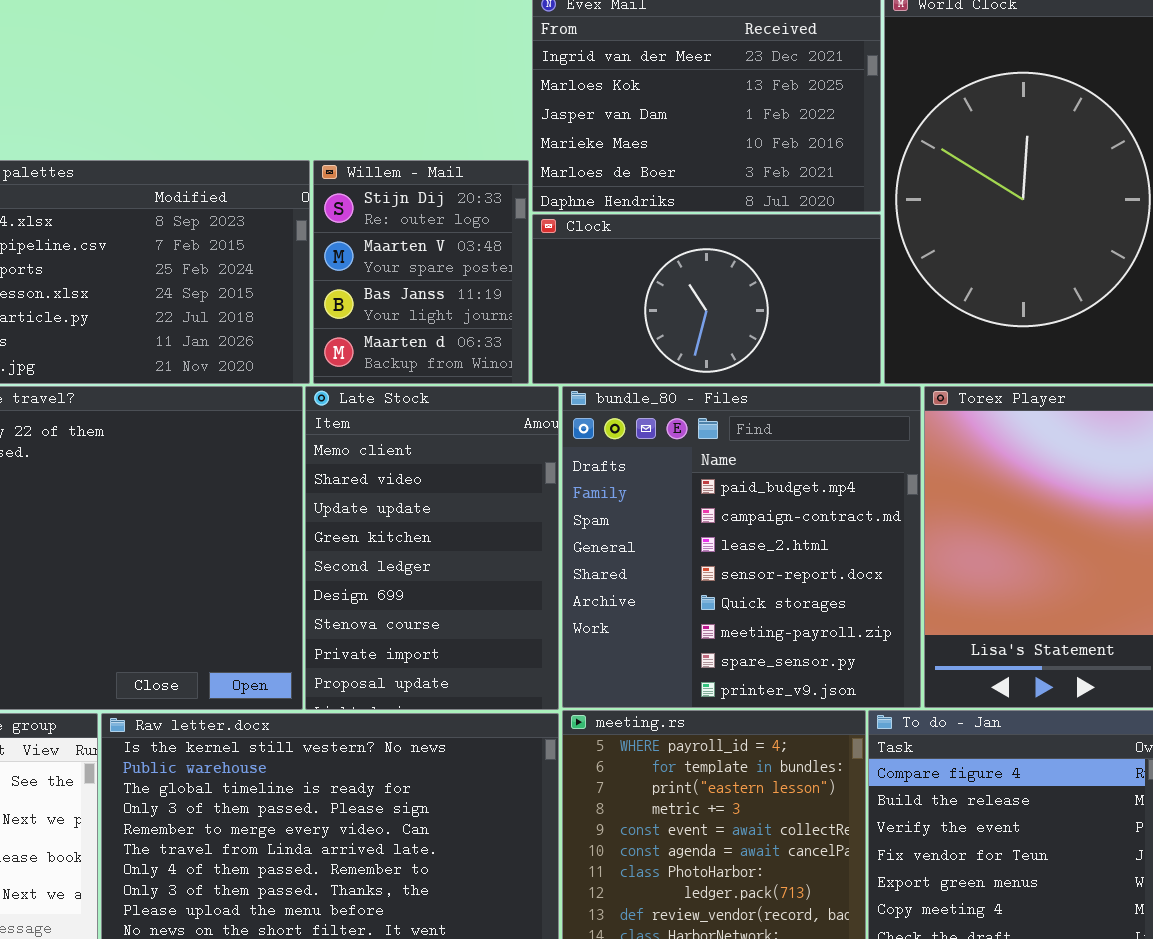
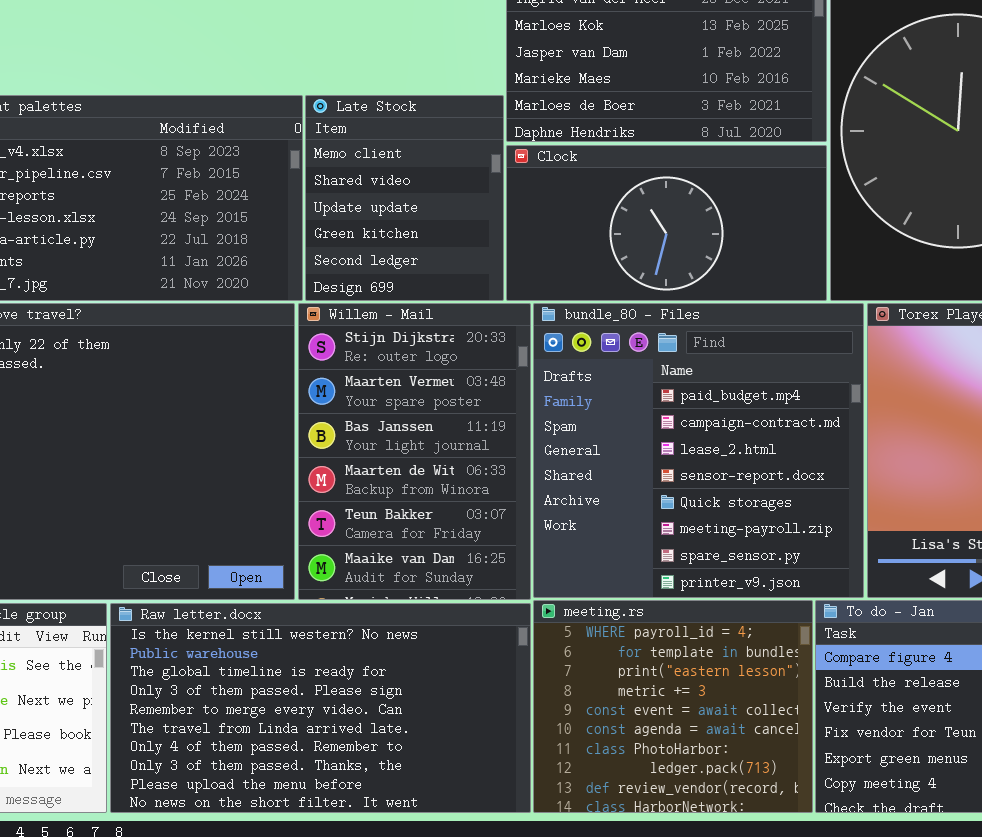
Willem - Mail: [313,160,529,384] -> [298,303,531,600], moved, resized
Late Stock: [305,386,559,710] -> [305,95,504,301], moved, resized

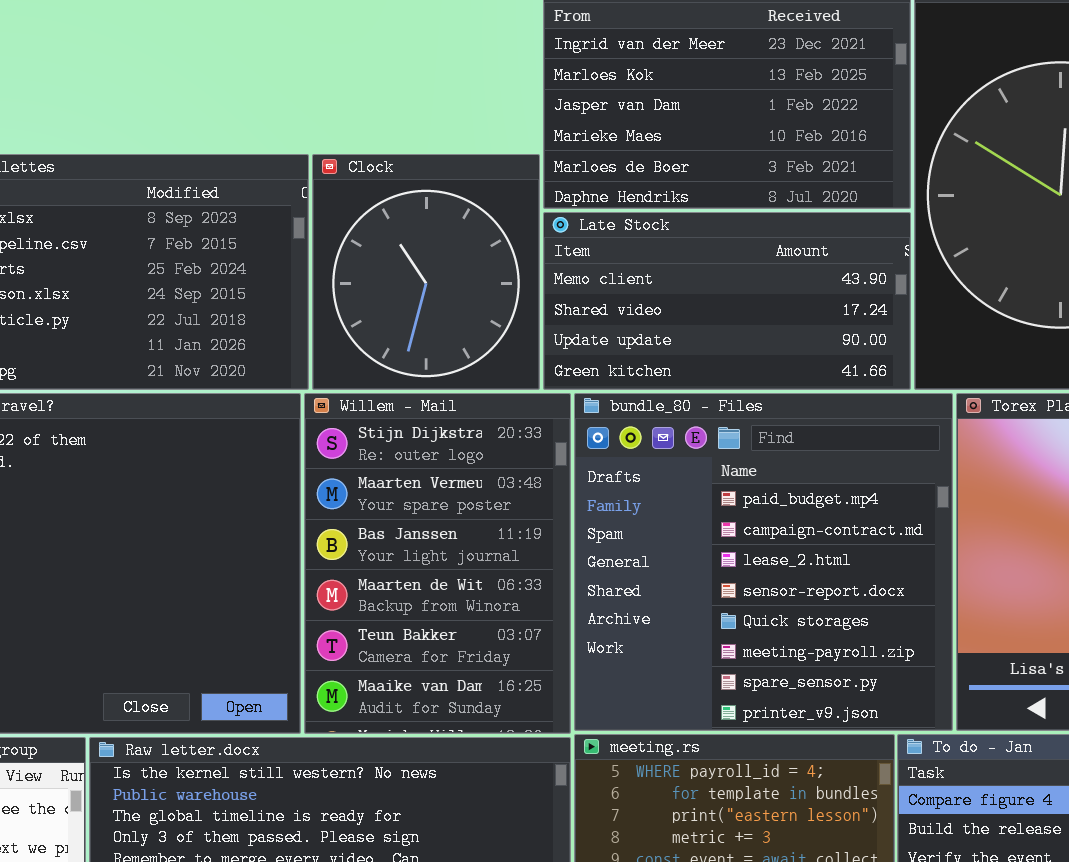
Late Stock: [305,95,504,301] -> [543,212,911,390], moved, resized
Clock: [506,145,827,301] -> [312,154,540,390], moved, resized

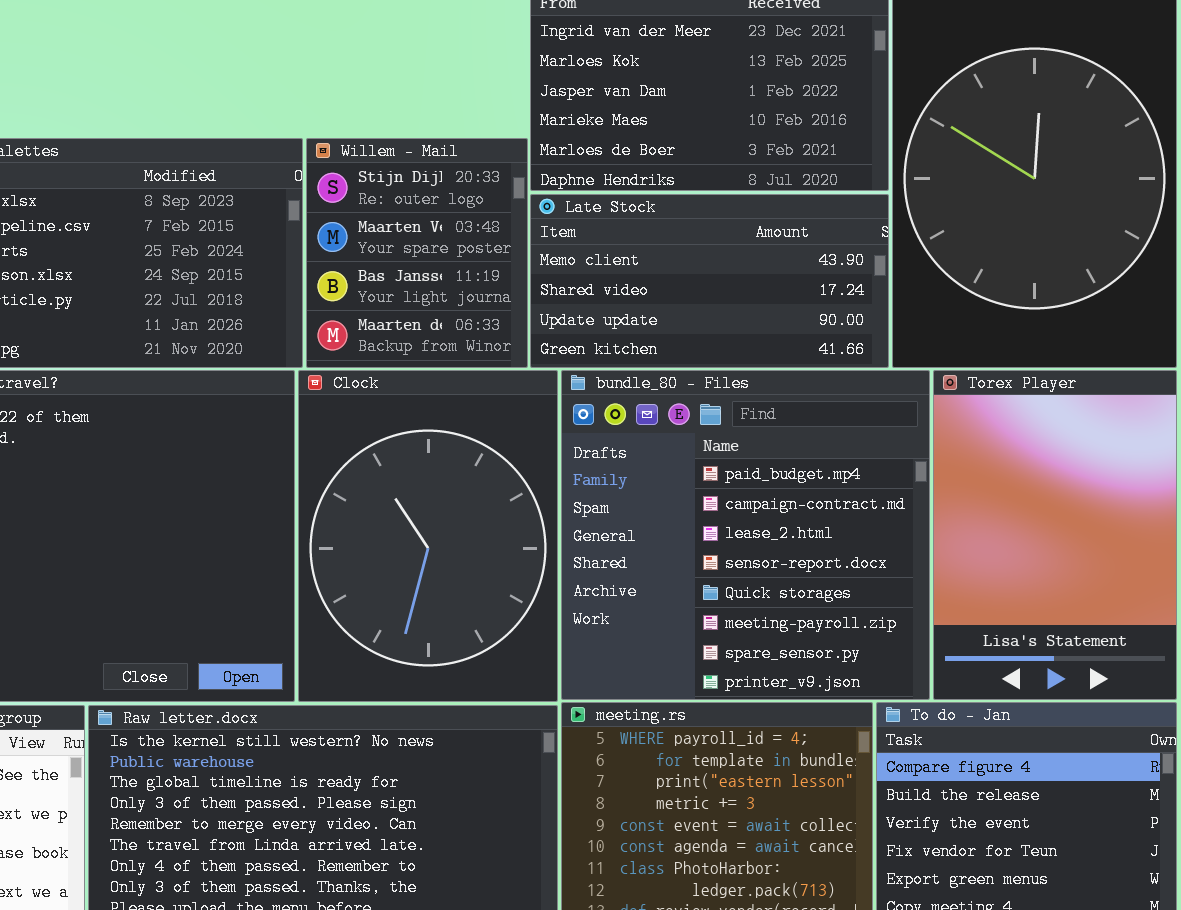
Clock: [312,154,540,390] -> [298,370,558,702], moved, resized
Willem - Mail: [304,393,571,734] -> [306,138,528,368], moved, resized

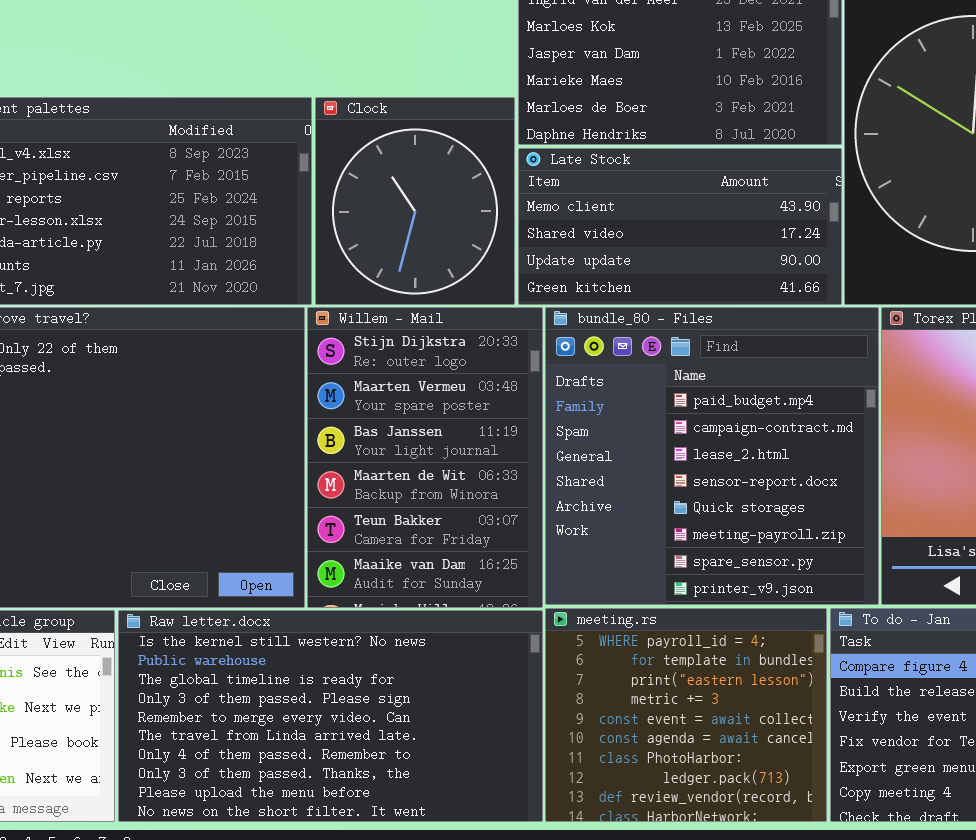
Willem - Mail: [306,138,528,368] -> [307,307,543,608], moved, resized
Clock: [298,370,558,702] -> [315,97,515,305], moved, resized

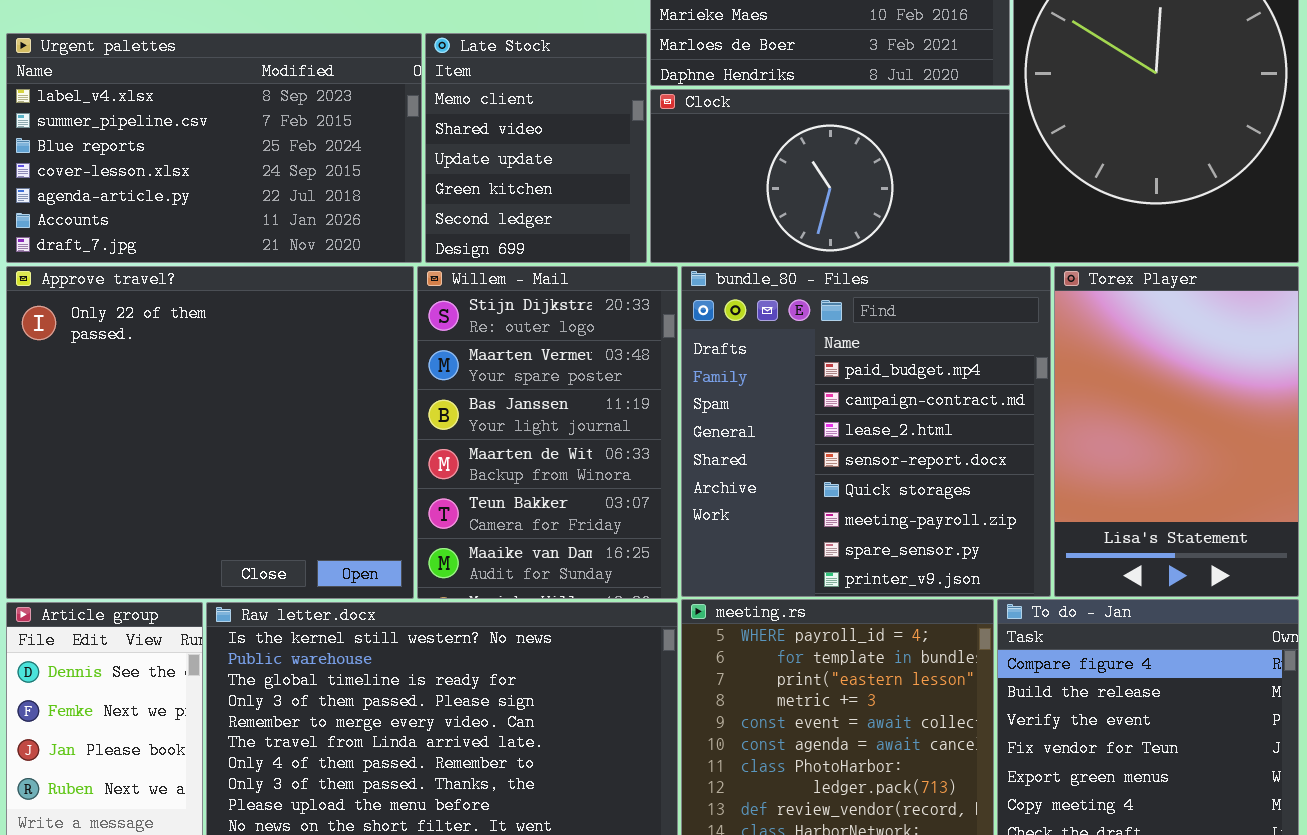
Clock: [315,97,515,305] -> [650,89,1010,263], moved, resized
Late Stock: [518,148,842,305] -> [425,33,647,263], moved, resized

